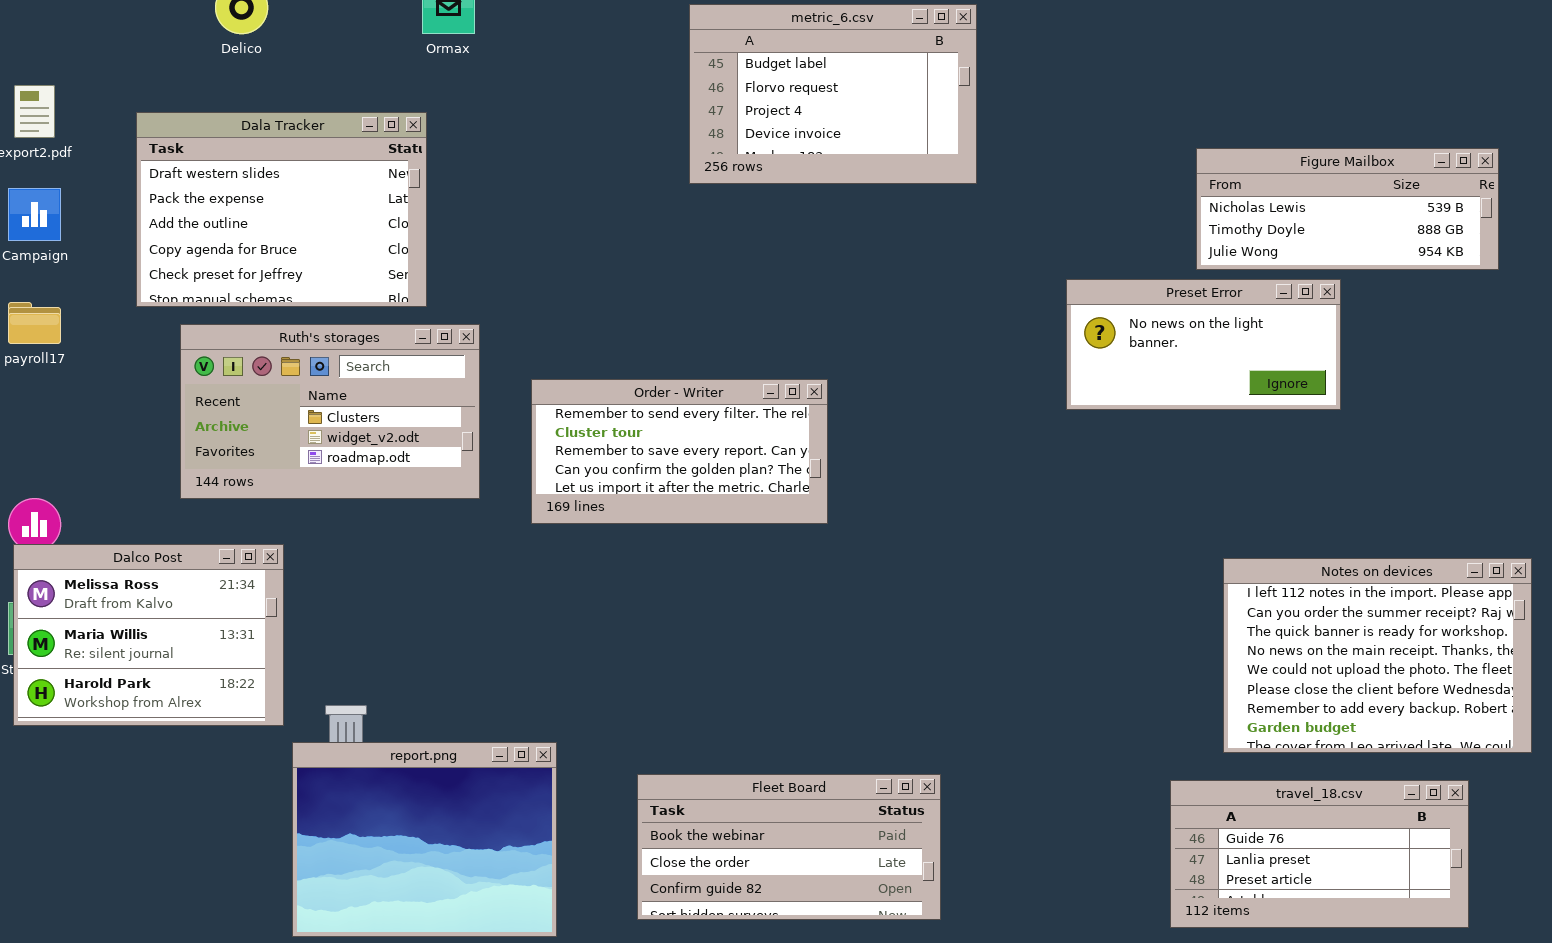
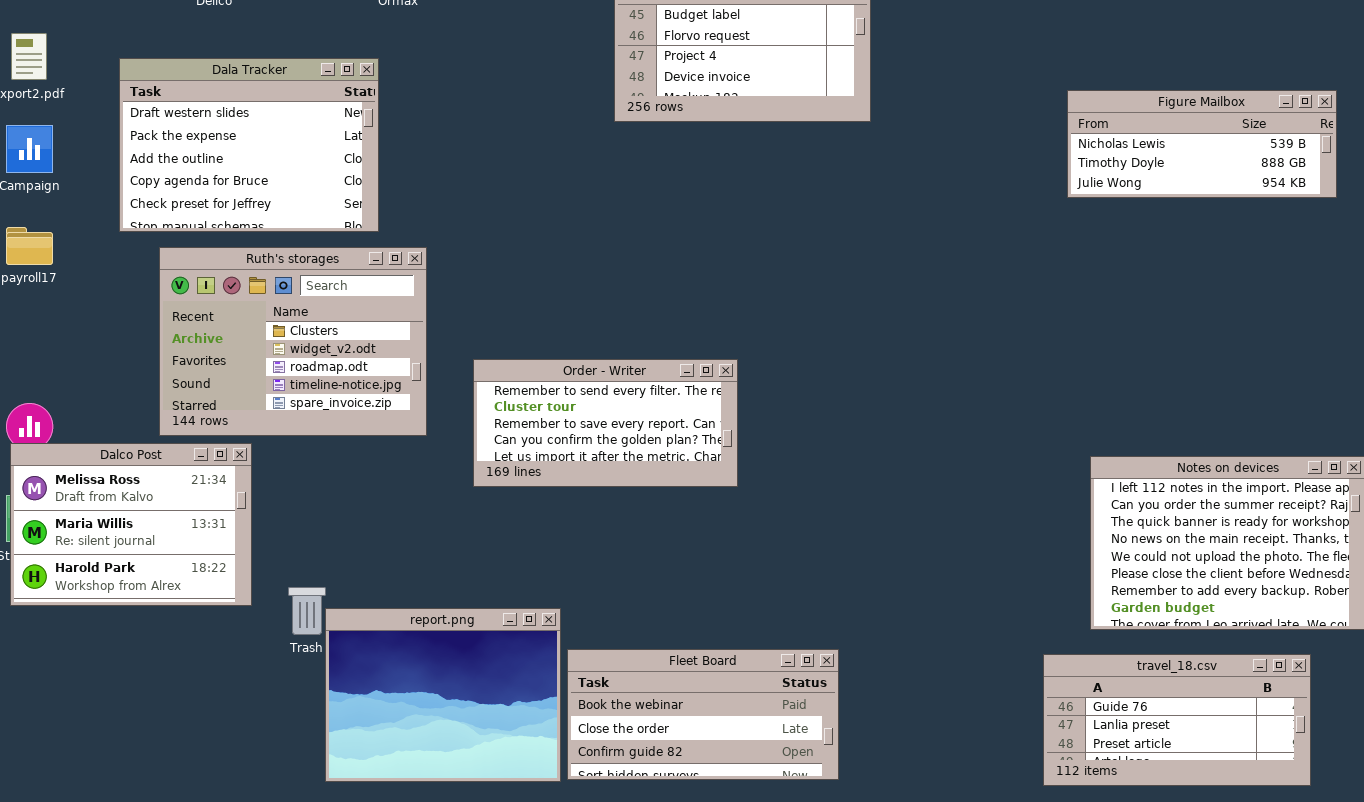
Preset Error: [1066,279,1341,410] -> none, closed
Ruth's storages: [180,324,480,499] -> [159,247,427,436], resized
Order - Writer: [531,379,828,524] -> [473,359,738,487], moved
report.png: [292,742,557,937] -> [325,608,561,782], moved

